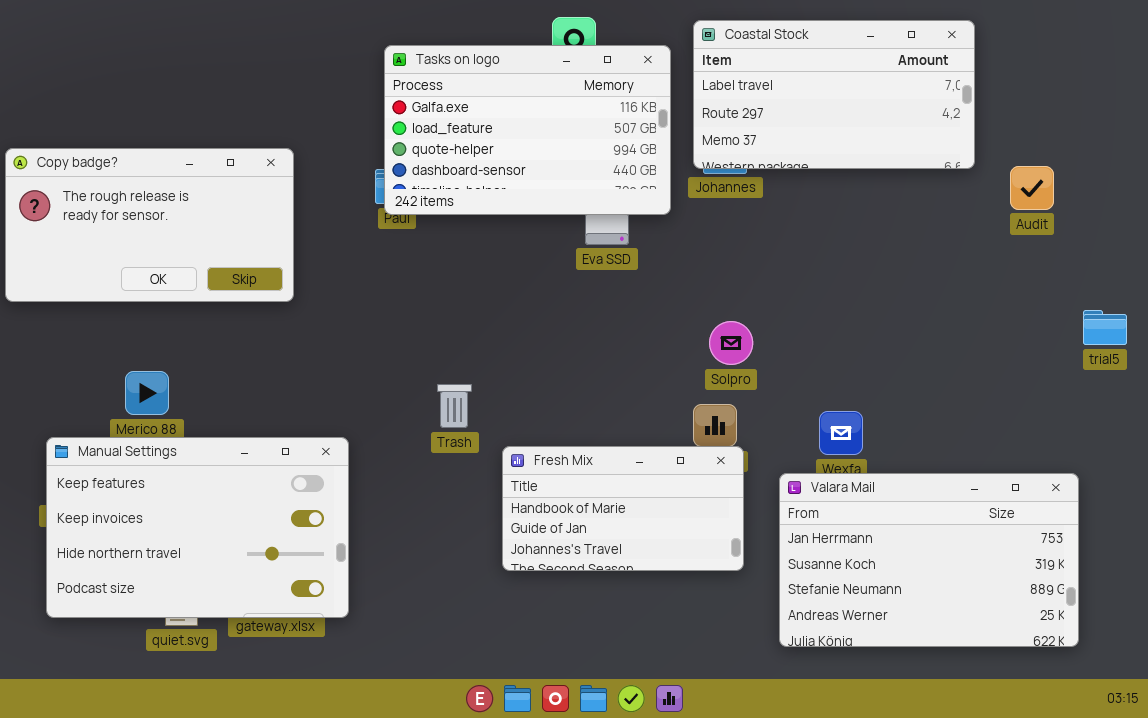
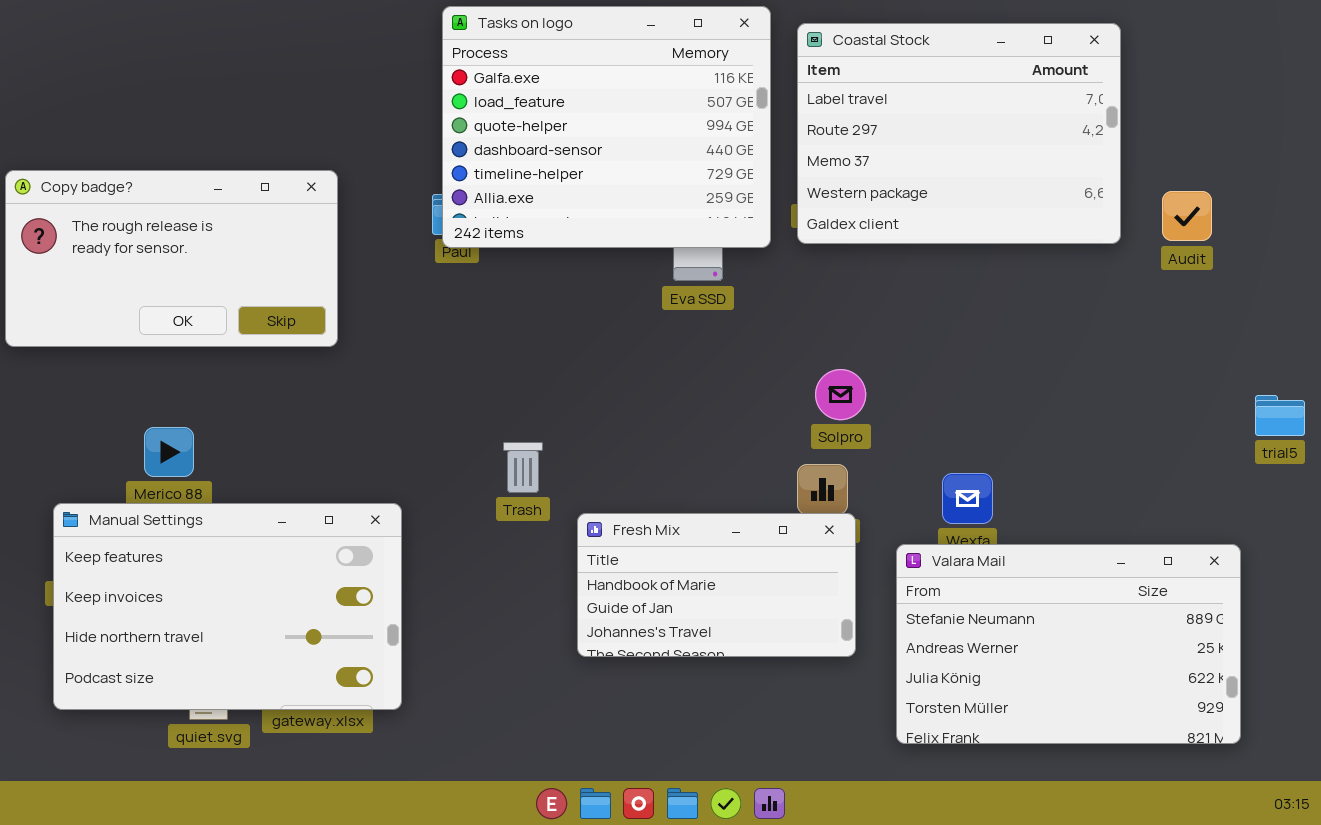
Coastal Stock: [693,20,975,169] -> [797,23,1121,244], resized
Tasks on logo: [384,45,671,215] -> [442,6,771,248], resized
trial5: [1083,310,1127,345] -> [1255,395,1305,436], moved
Valara Mail: [779,473,1079,647] -> [896,544,1241,744], scrolled down 2 rows

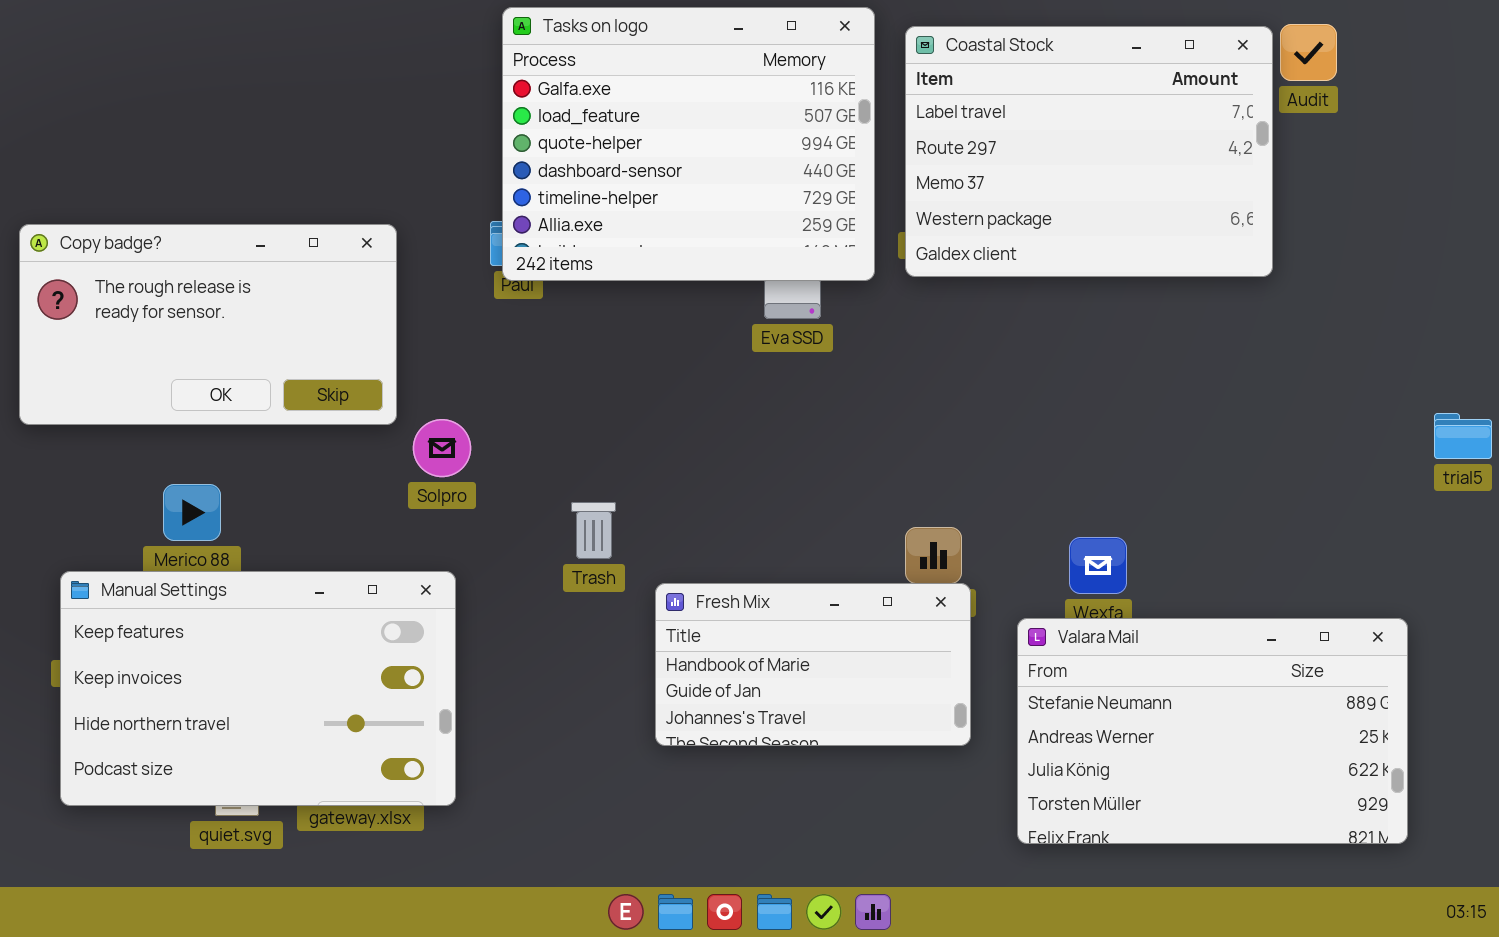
Copy badge?: [5,170,338,347] -> [19,224,397,425], moved
Audit: [1162,191,1212,241] -> [1280,24,1337,81], moved
Solpro: [815,369,866,420] -> [413,419,471,477], moved
trial5: [1255,395,1305,436] -> [1434,413,1492,459], moved

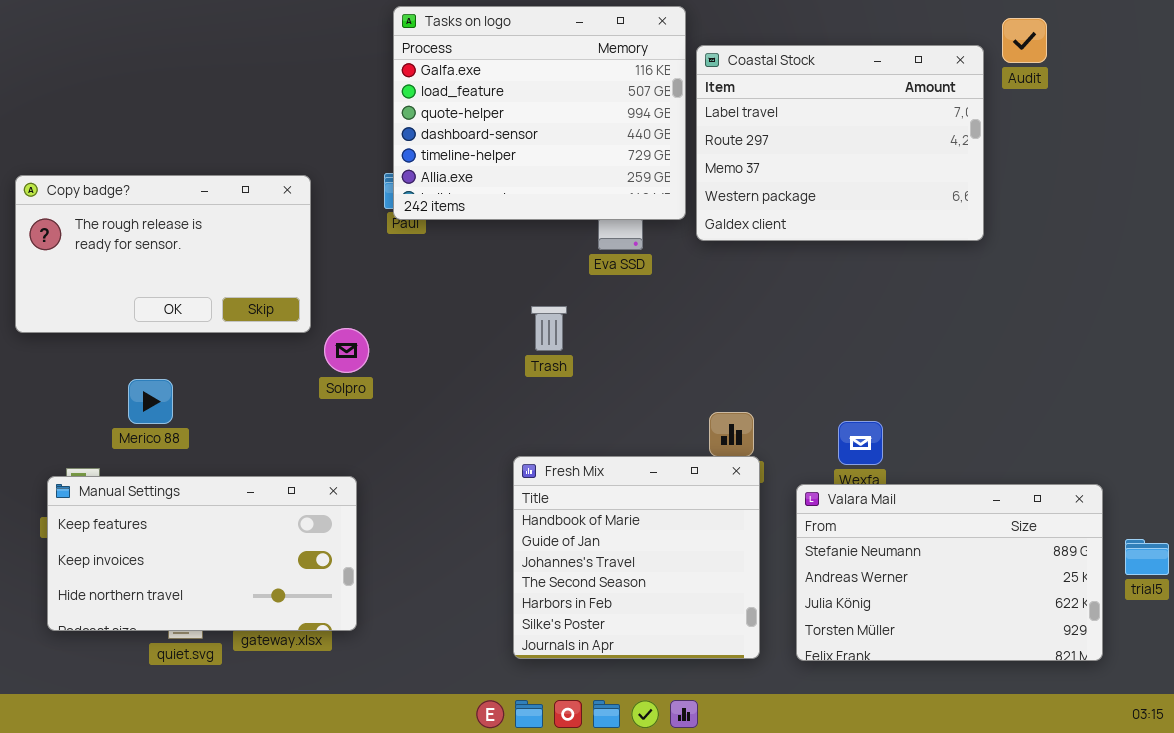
Coastal Stock: [905,26,1273,277] -> [696,45,984,241], moved
trial5: [1434,413,1492,459] -> [1125,539,1169,575], moved
Trash: [571,502,616,559] -> [531,306,567,351], moved
Manual Settings: [60,571,456,806] -> [47,476,357,631], resized
Fresh Mix: [655,583,971,746] -> [513,456,760,659], resized

